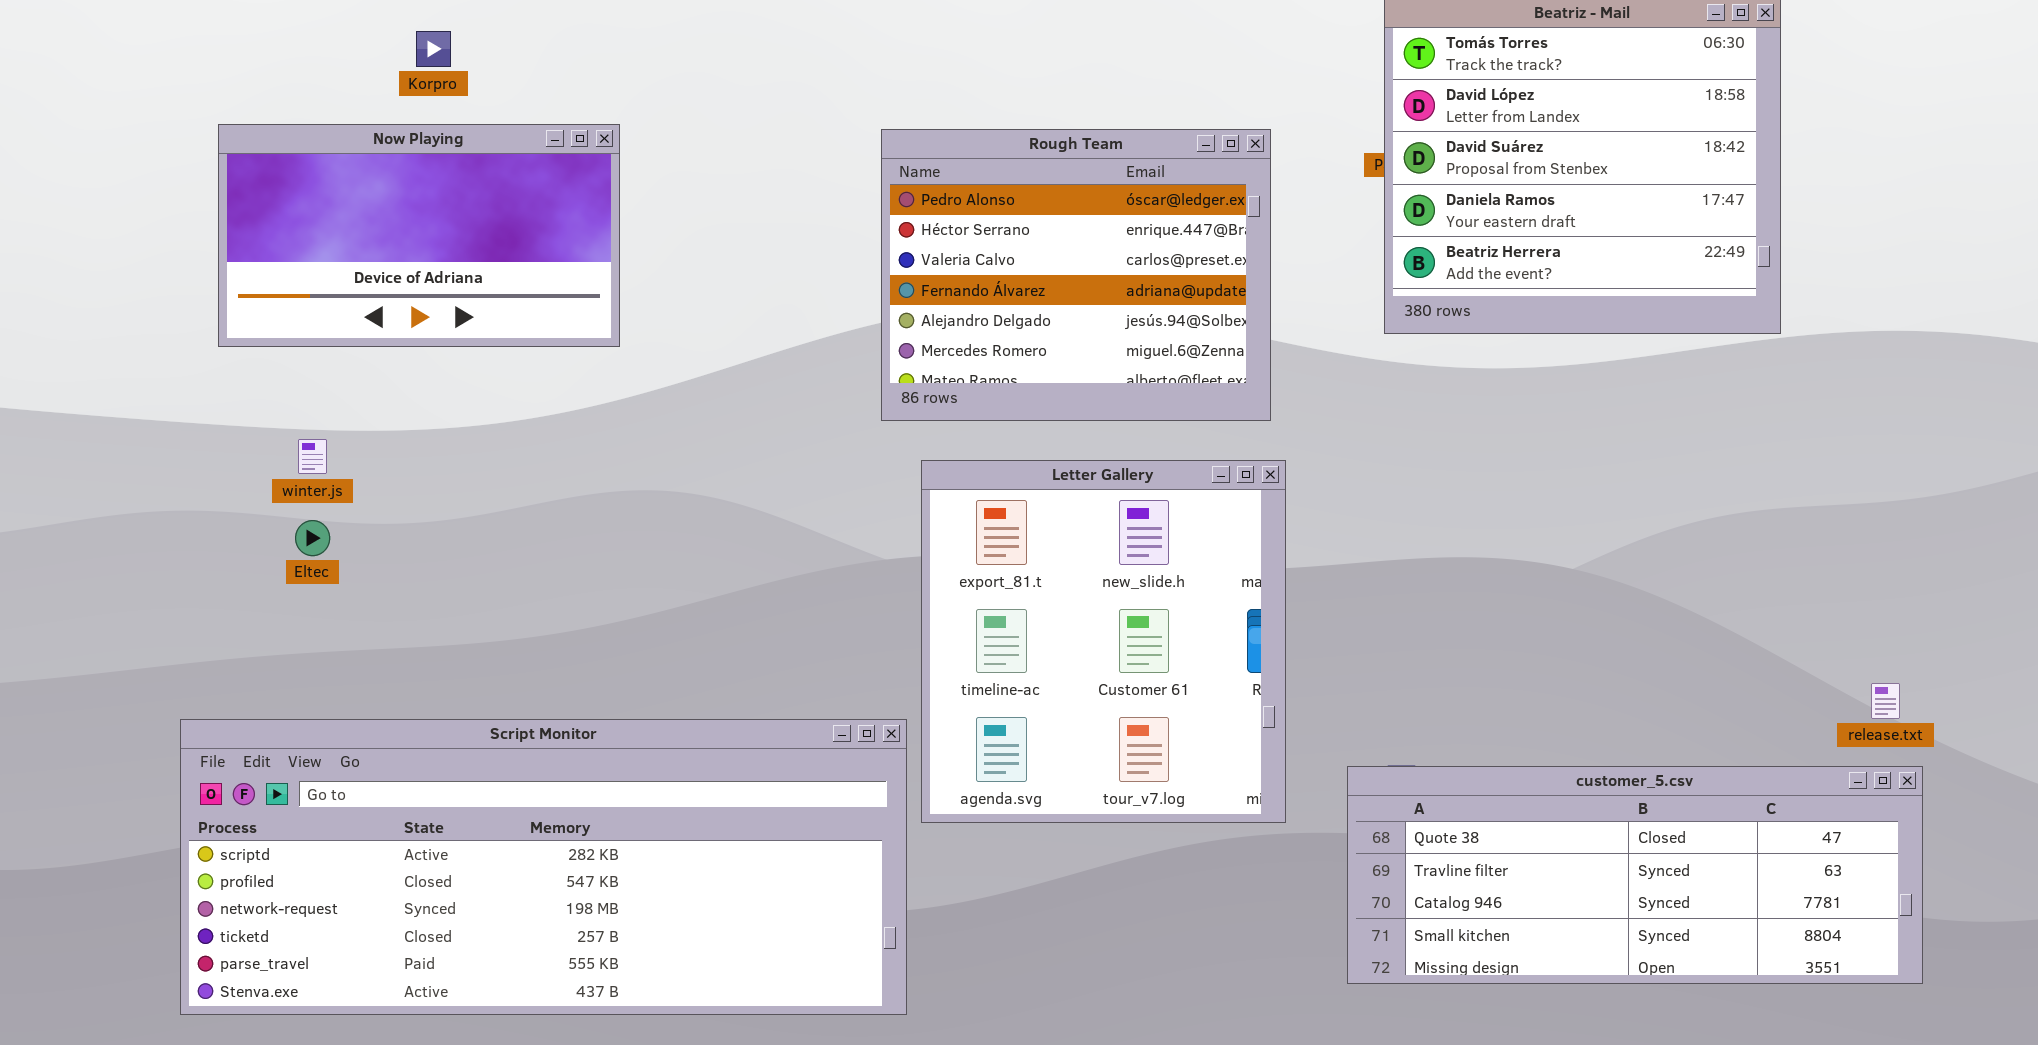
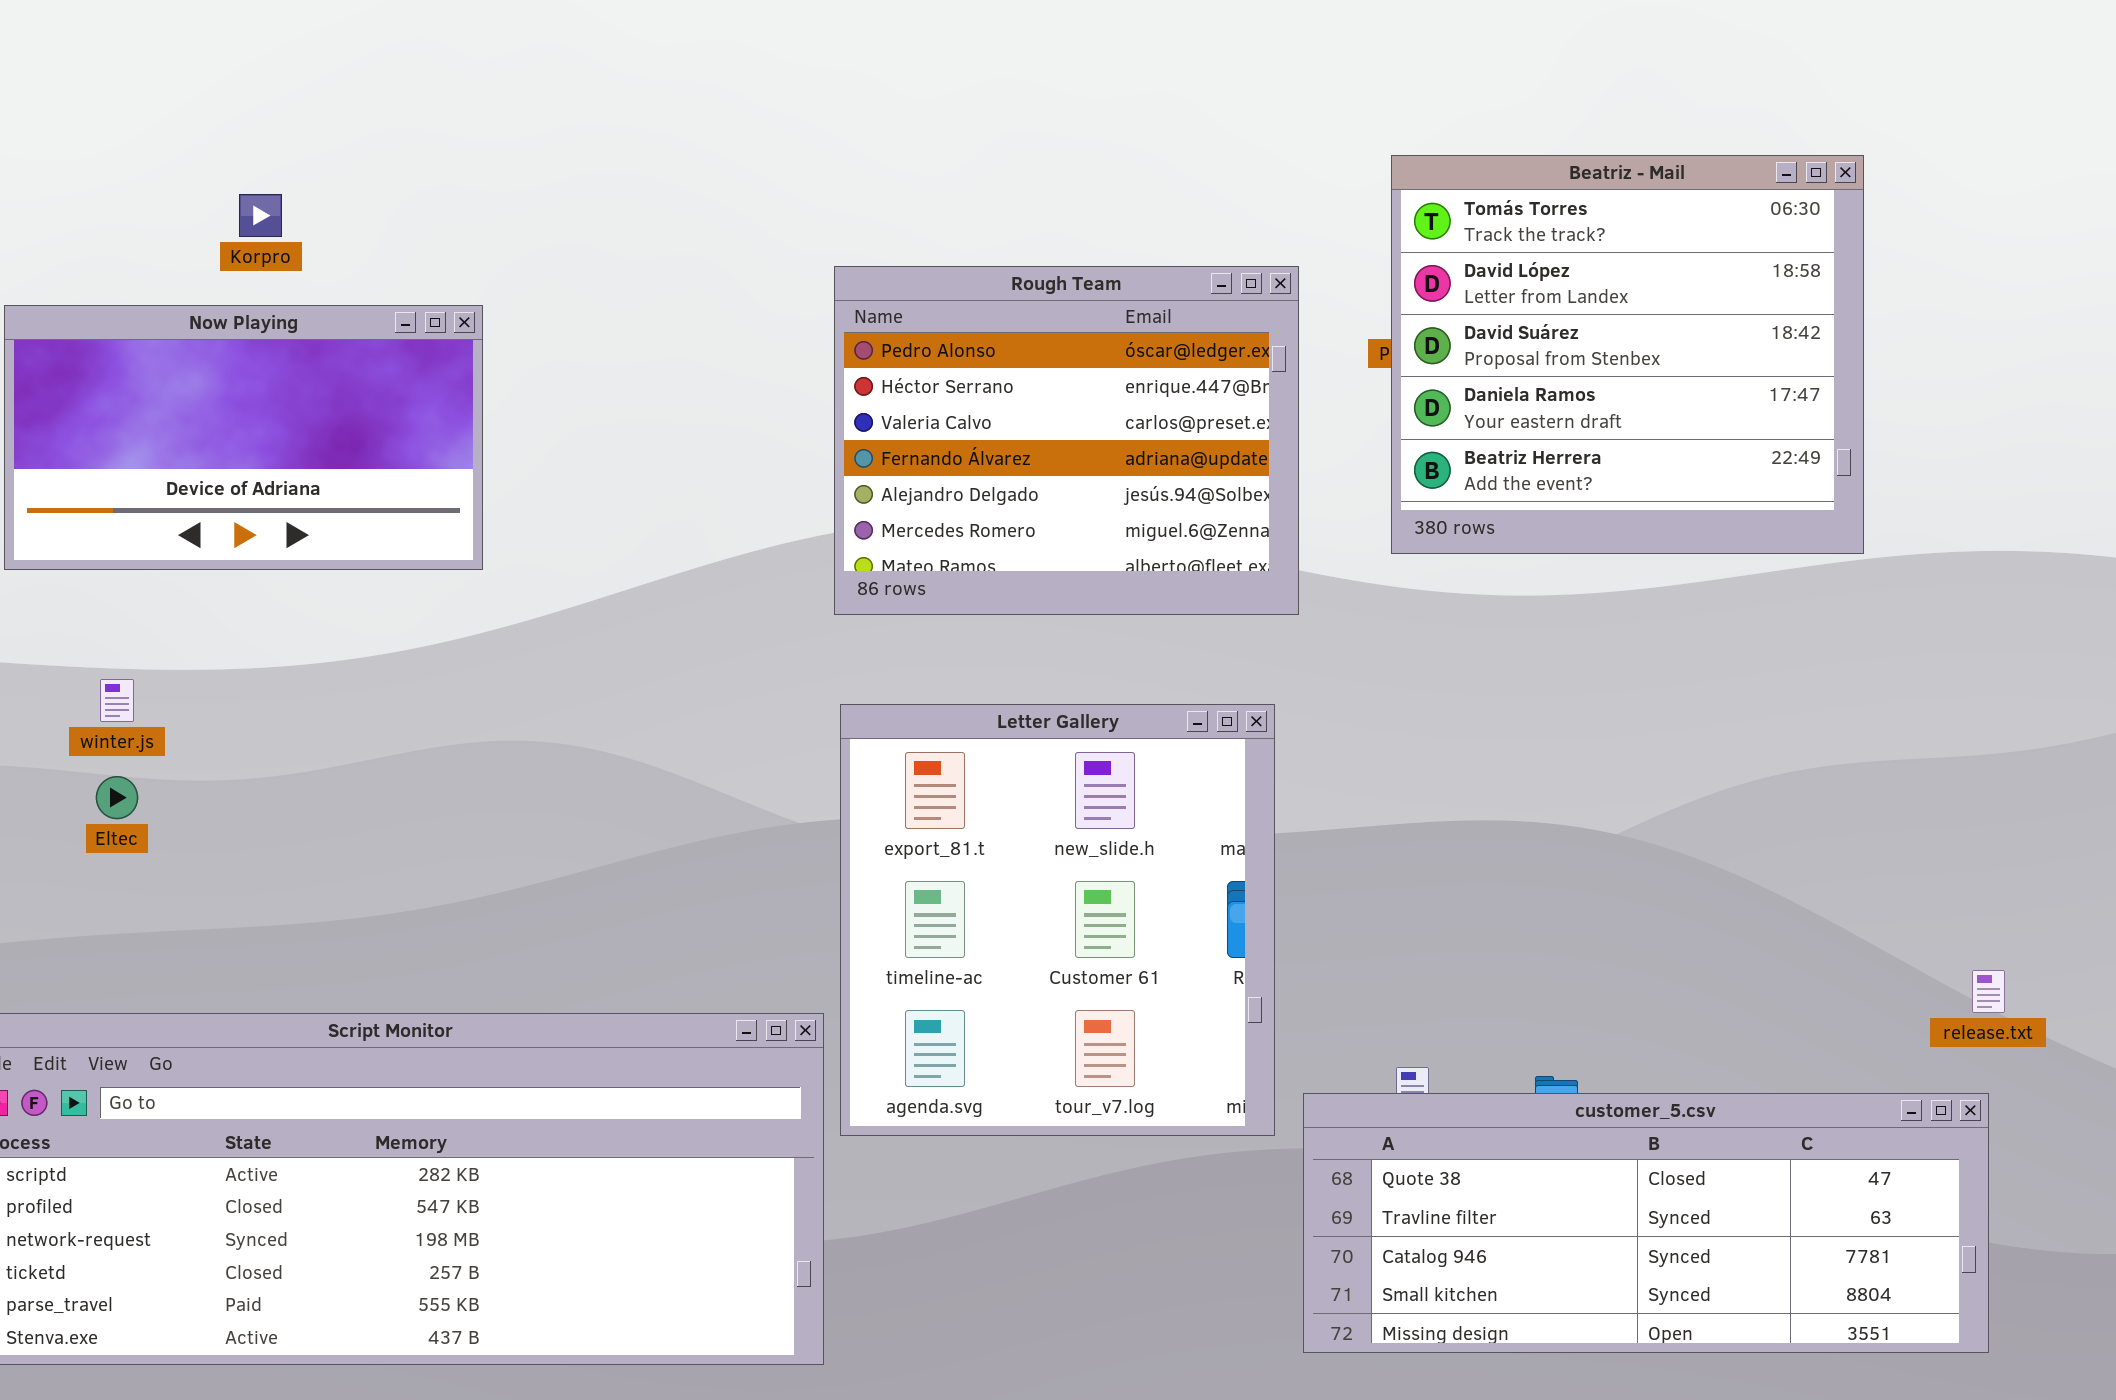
Rough Team: [881,129,1271,421] -> [834,266,1299,615], moved
customer_5.csv: [1347,766,1923,984] -> [1303,1093,1989,1353], moved

